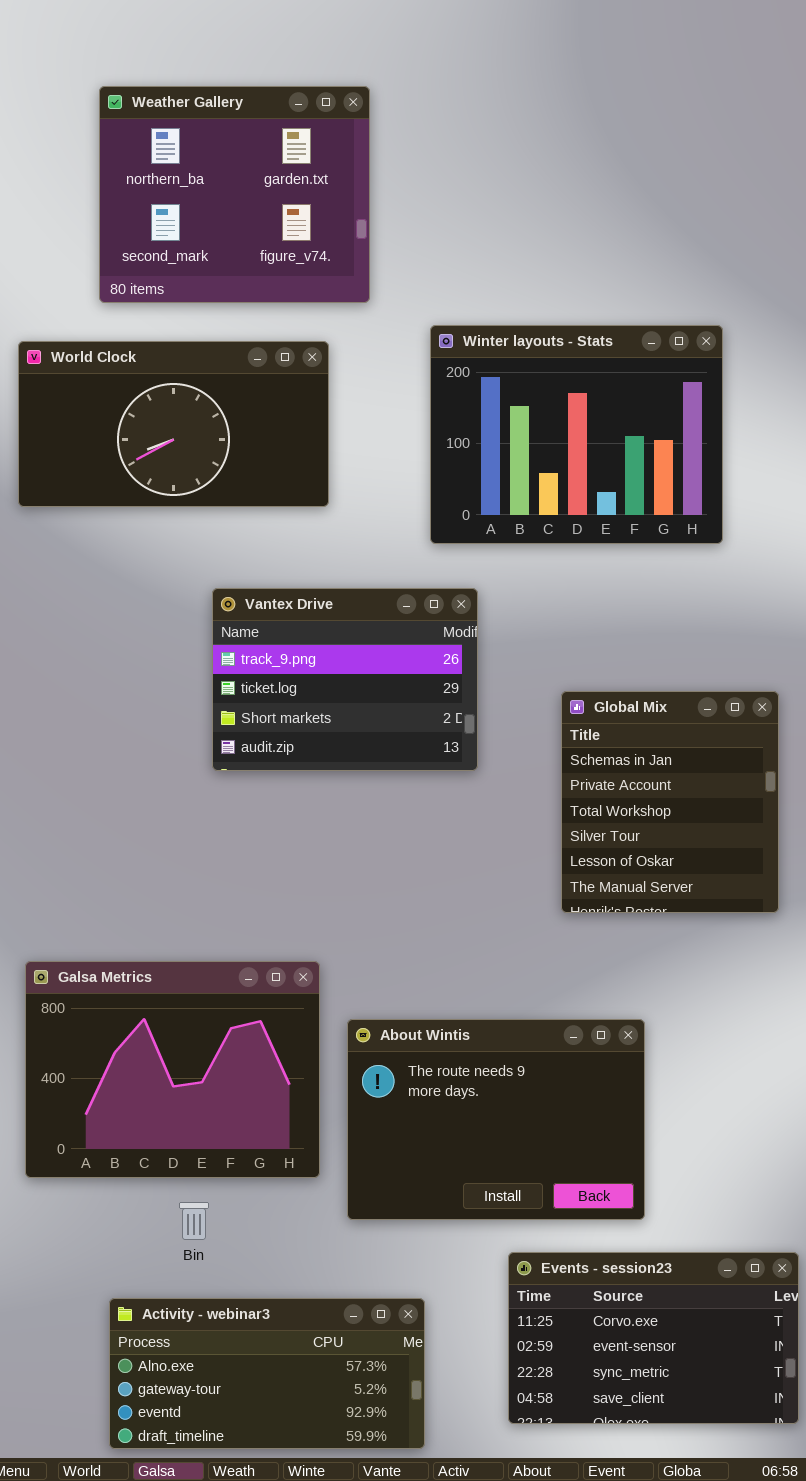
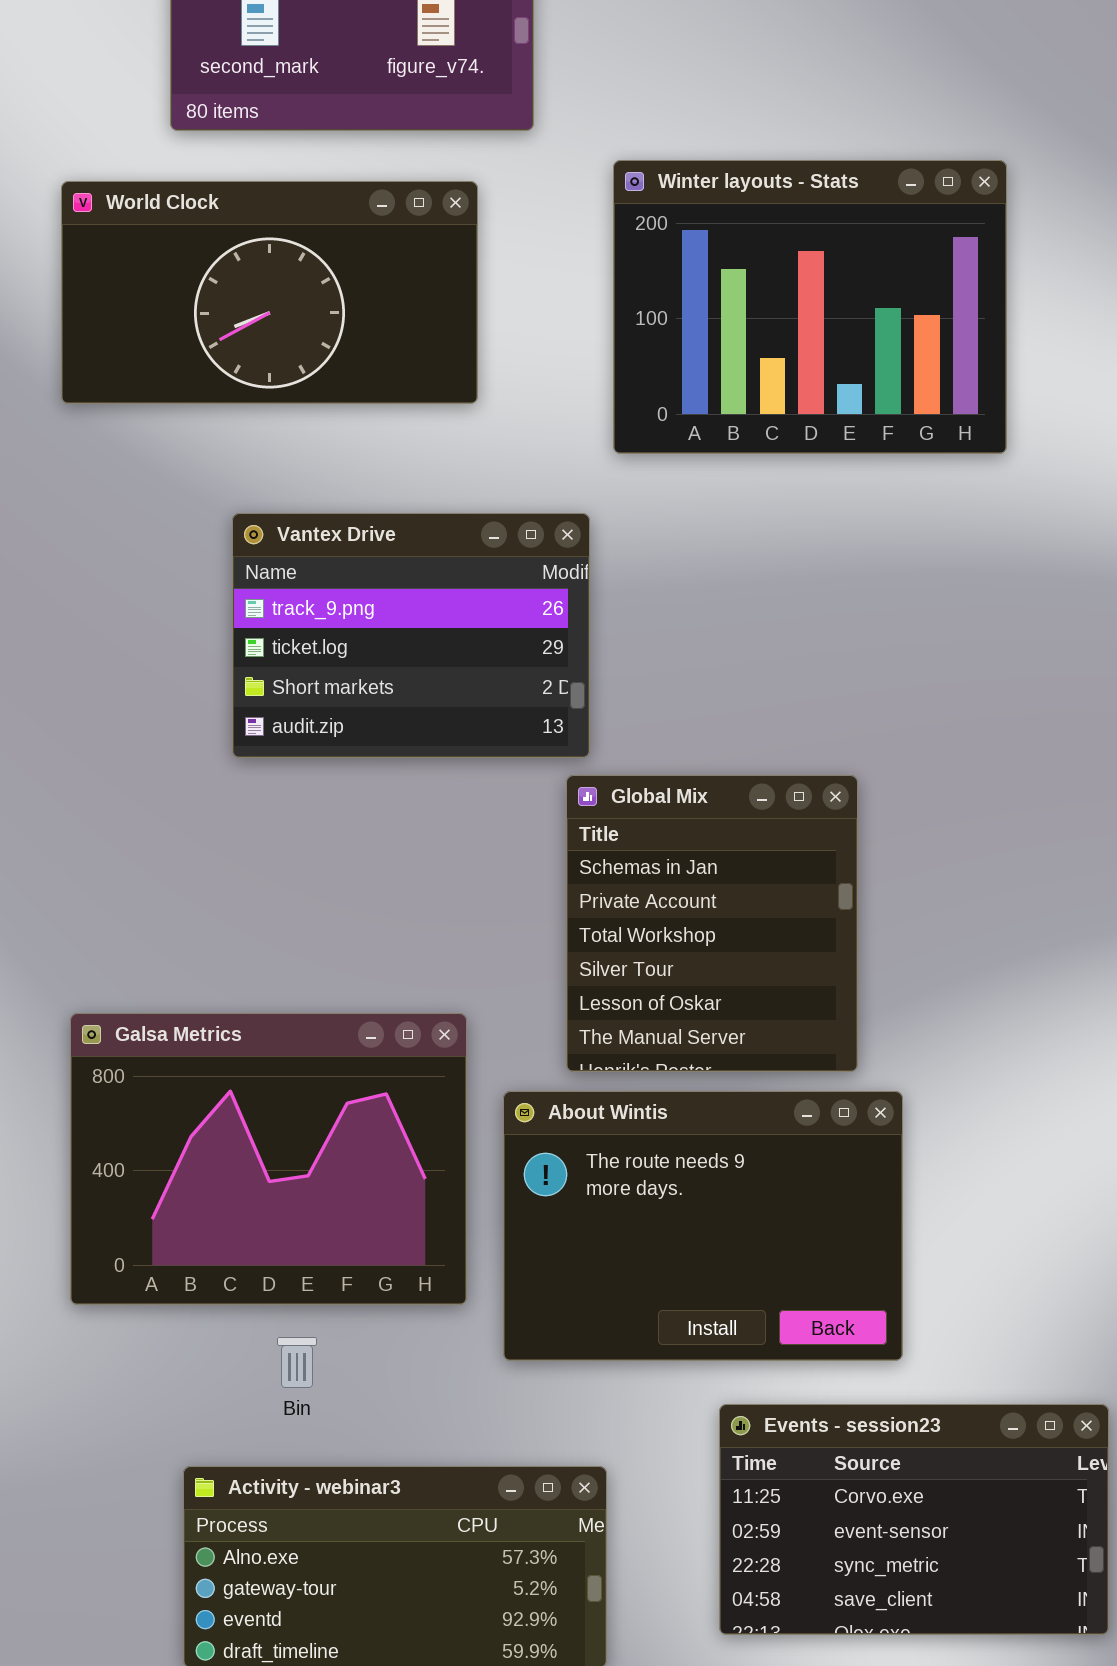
Vantex Drive: [212,588,478,771] -> [232,513,590,758], moved
Global Mix: [561,691,779,913] -> [566,775,858,1072], moved

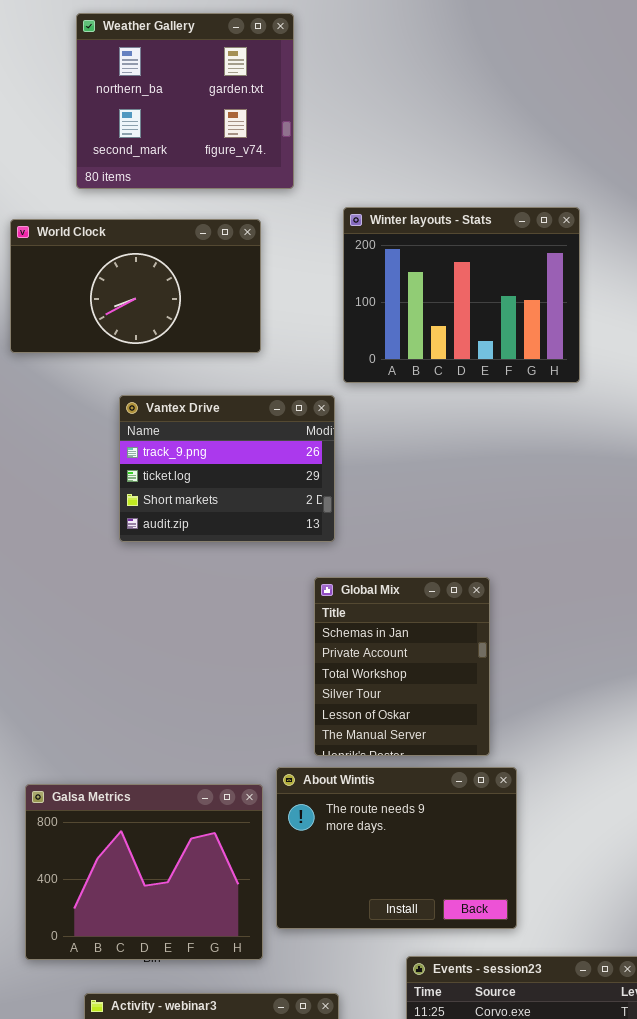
Vantex Drive: [232,513,590,758] -> [119,395,335,542], moved
Galsa Metrics: [70,1013,467,1305] -> [25,784,263,960], moved

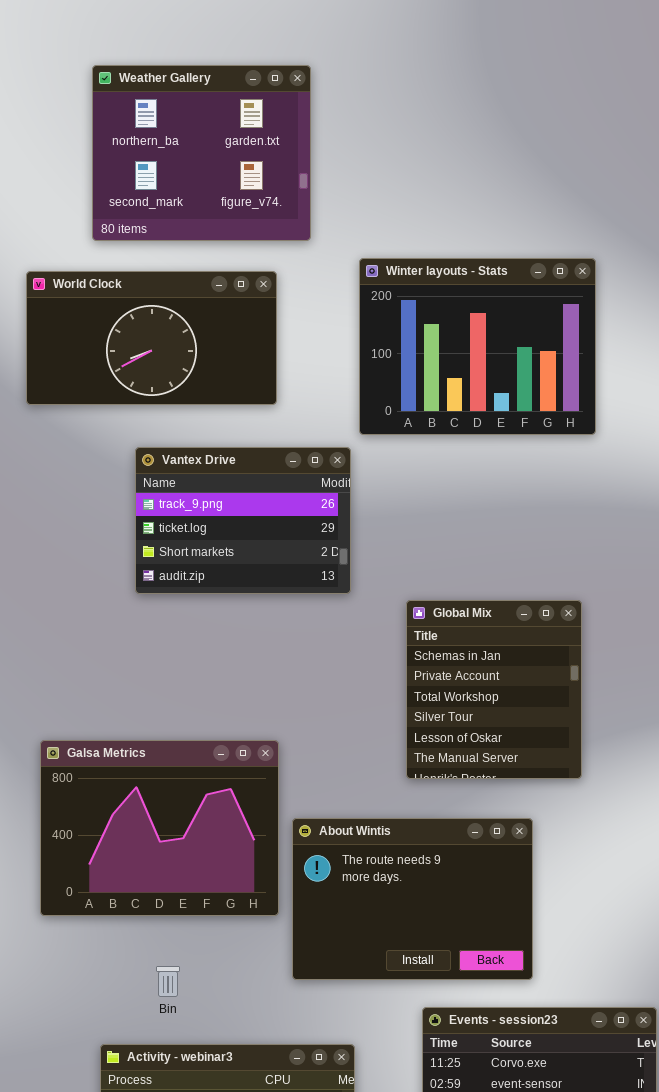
Global Mix: [314,577,490,756] -> [406,600,582,779], moved
Galsa Metrics: [25,784,263,960] -> [40,740,279,916], moved

